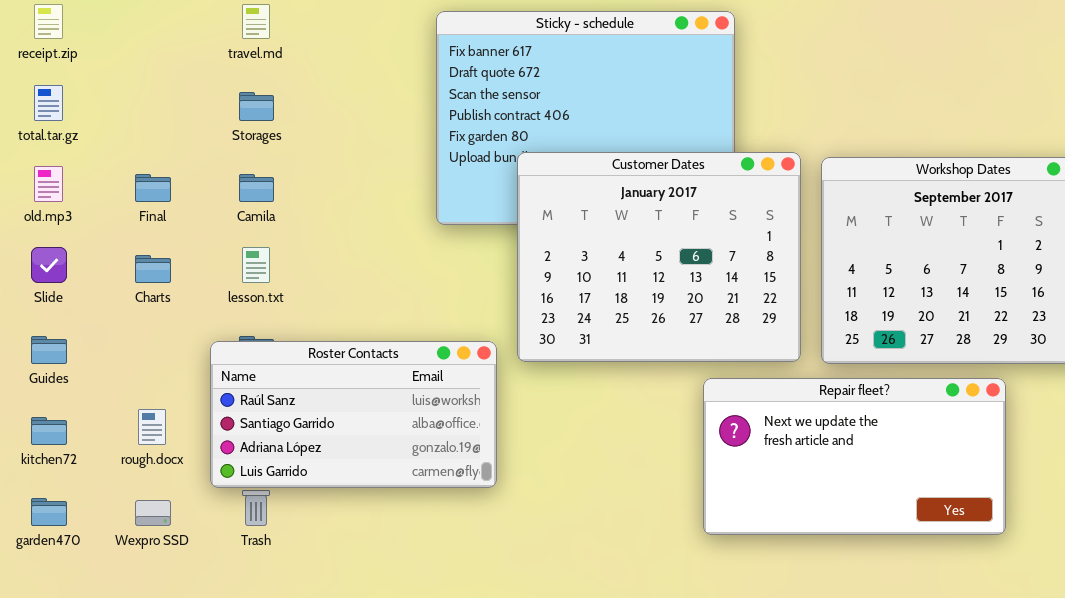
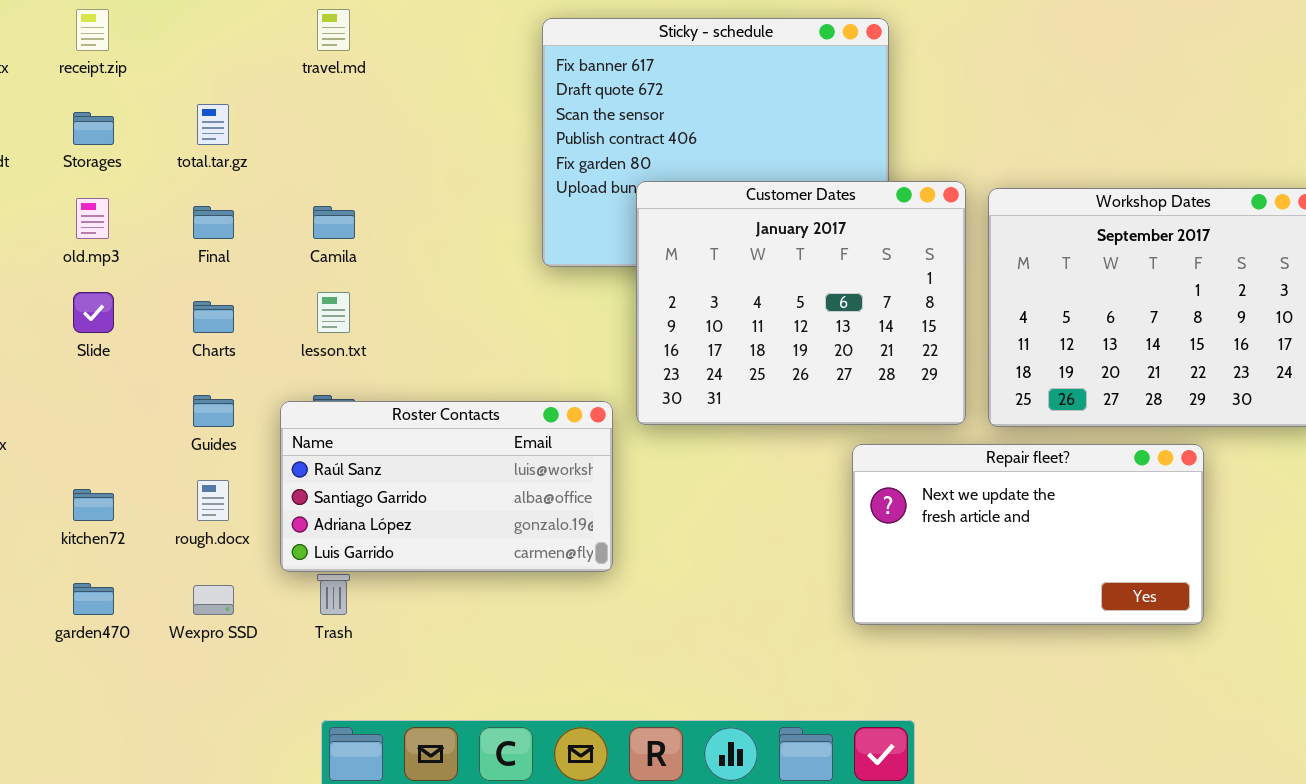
total.tar.gz: [34,85,63,121] -> [197,104,229,145], moved
Storages: [239,92,274,121] -> [73,112,114,145], moved
Guides: [31,336,67,364] -> [193,395,234,427], moved

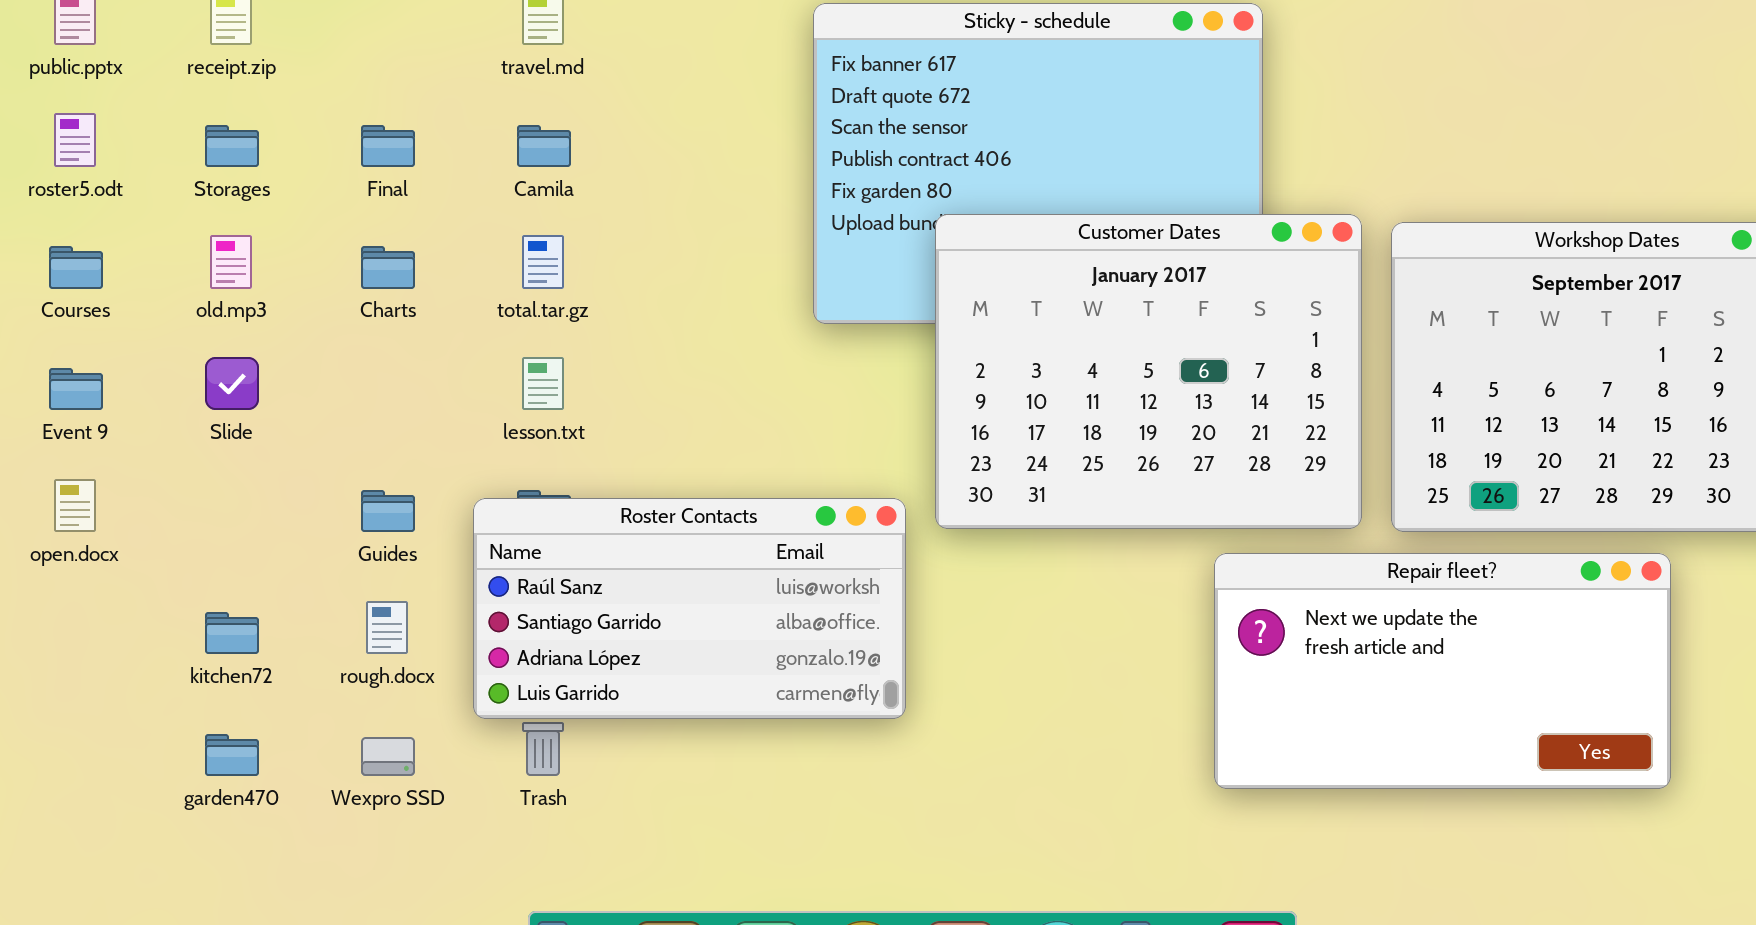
total.tar.gz: [197,104,229,145] -> [522,235,564,289], moved
Final: [193,206,234,239] -> [361,125,415,167], moved
Camila: [313,206,355,239] -> [517,125,571,167], moved
Charts: [193,301,234,333] -> [361,246,415,289], moved

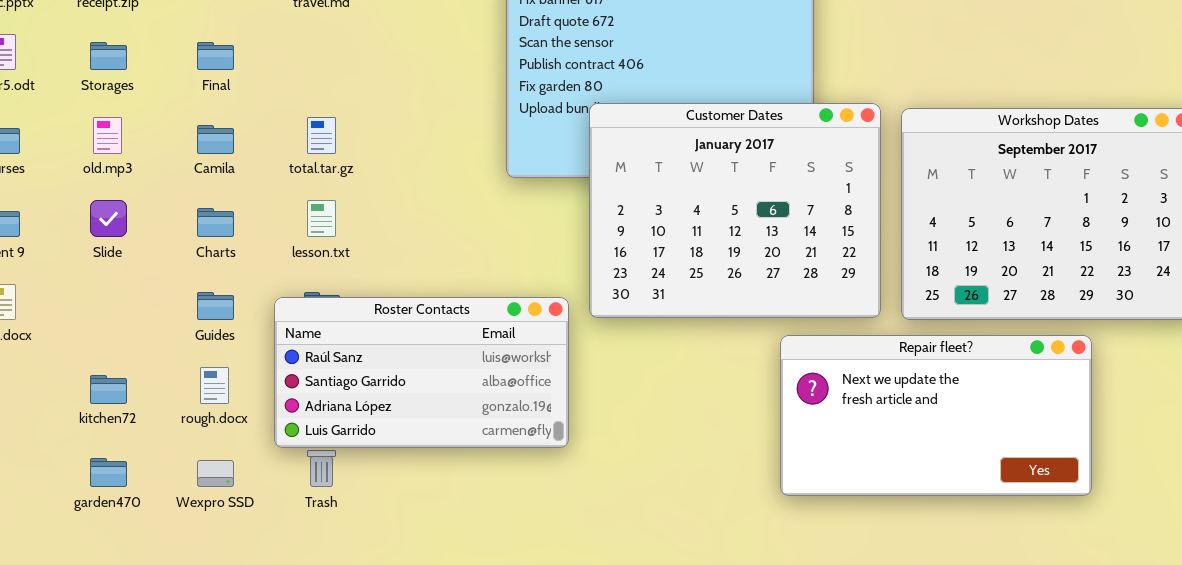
Camila: [517,125,571,167] -> [197,125,234,154], moved
Charts: [361,246,415,289] -> [197,208,234,237], moved

